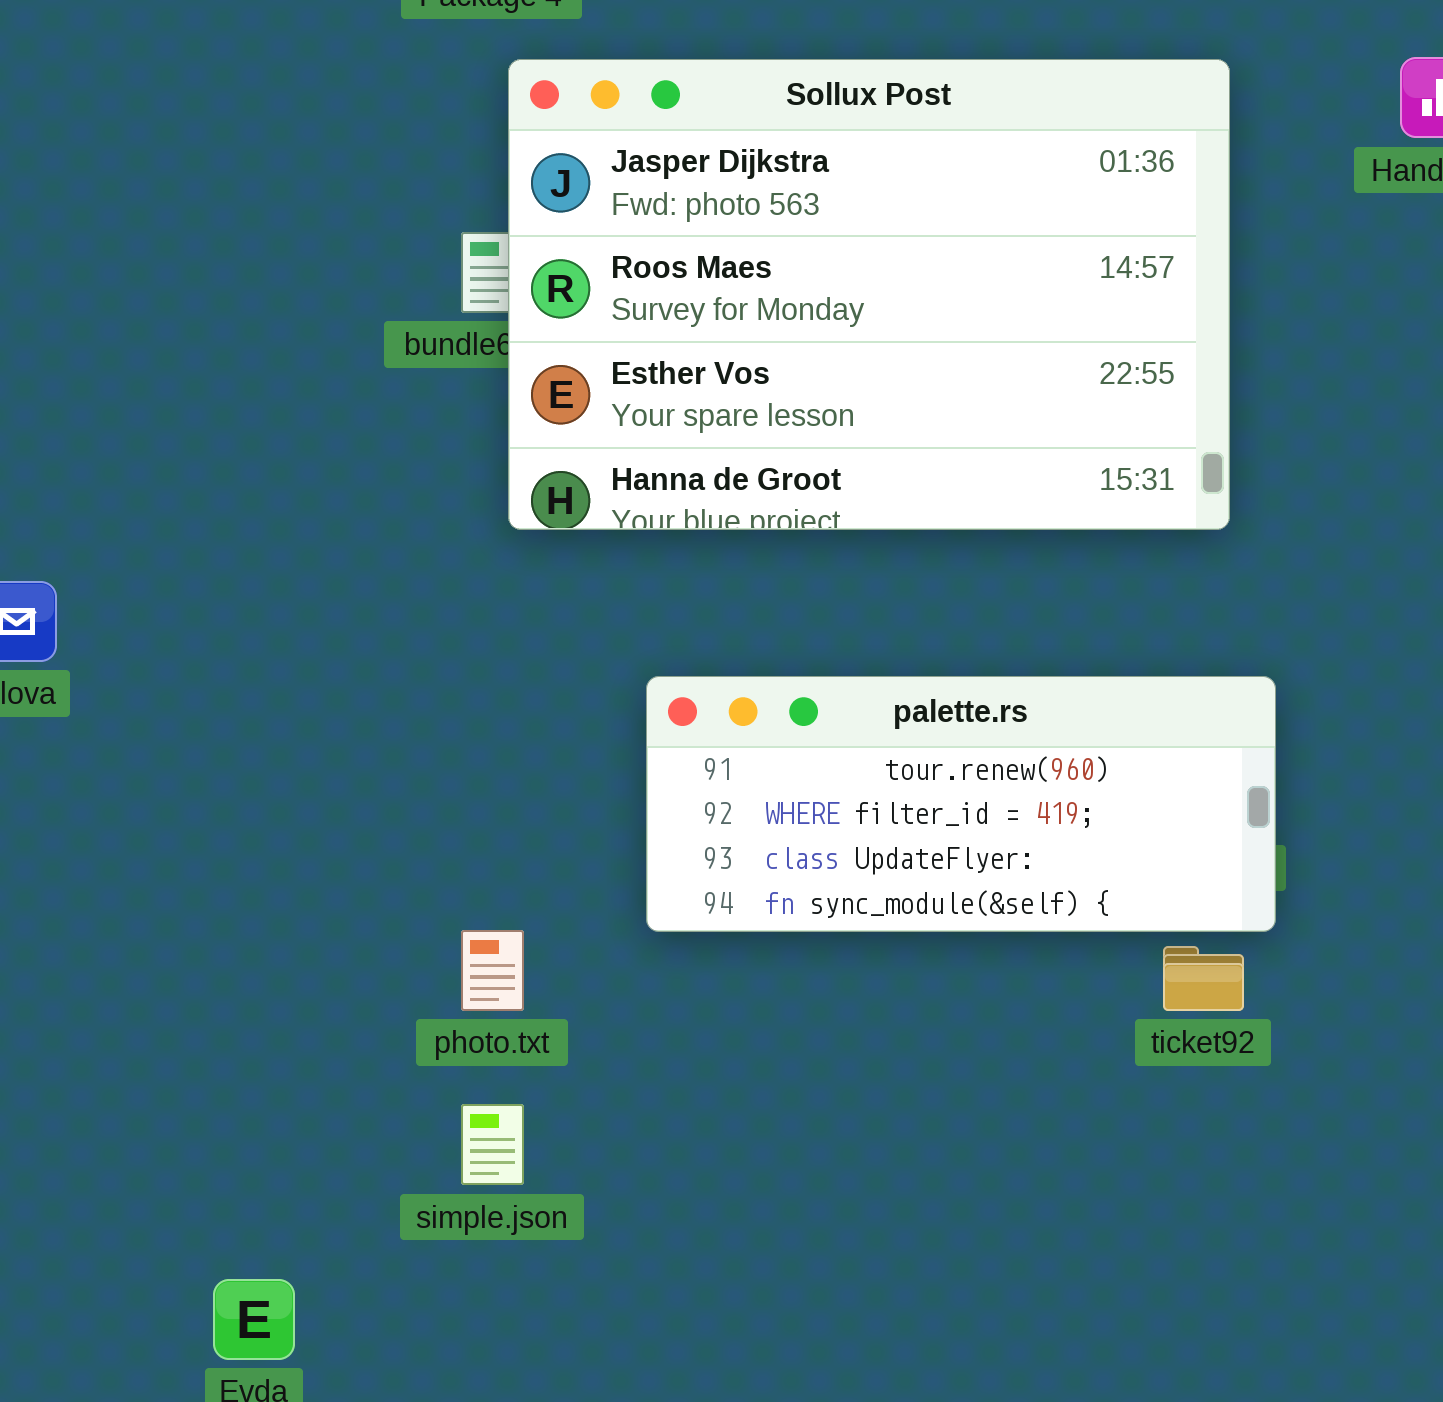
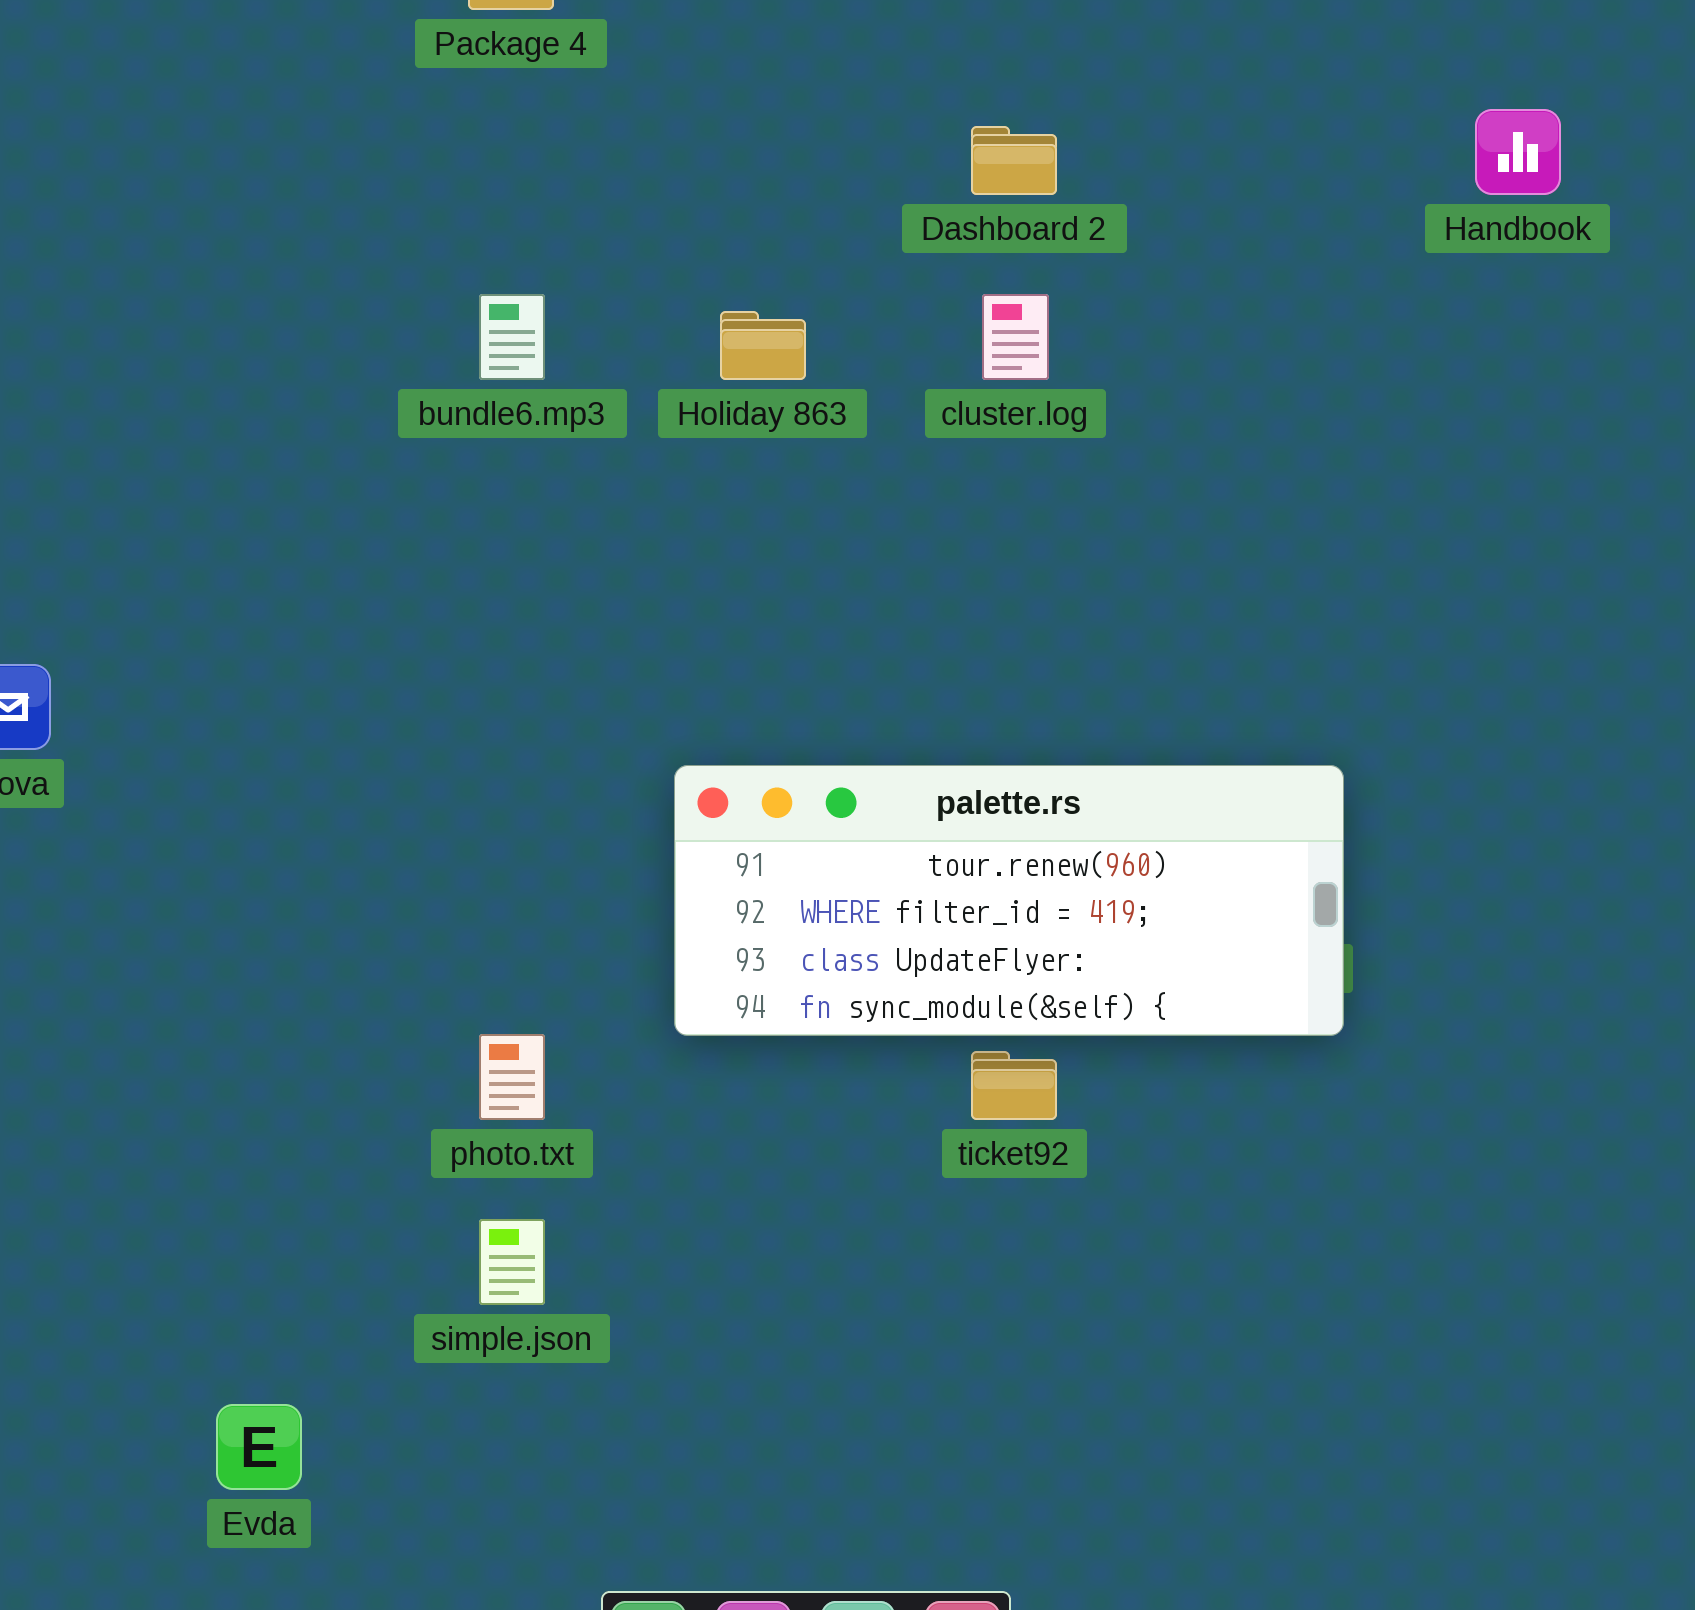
Sollux Post: [508,59,1230,530] -> none, closed
ticket92: [1163,946,1244,1011] -> [971,1051,1057,1120], moved

